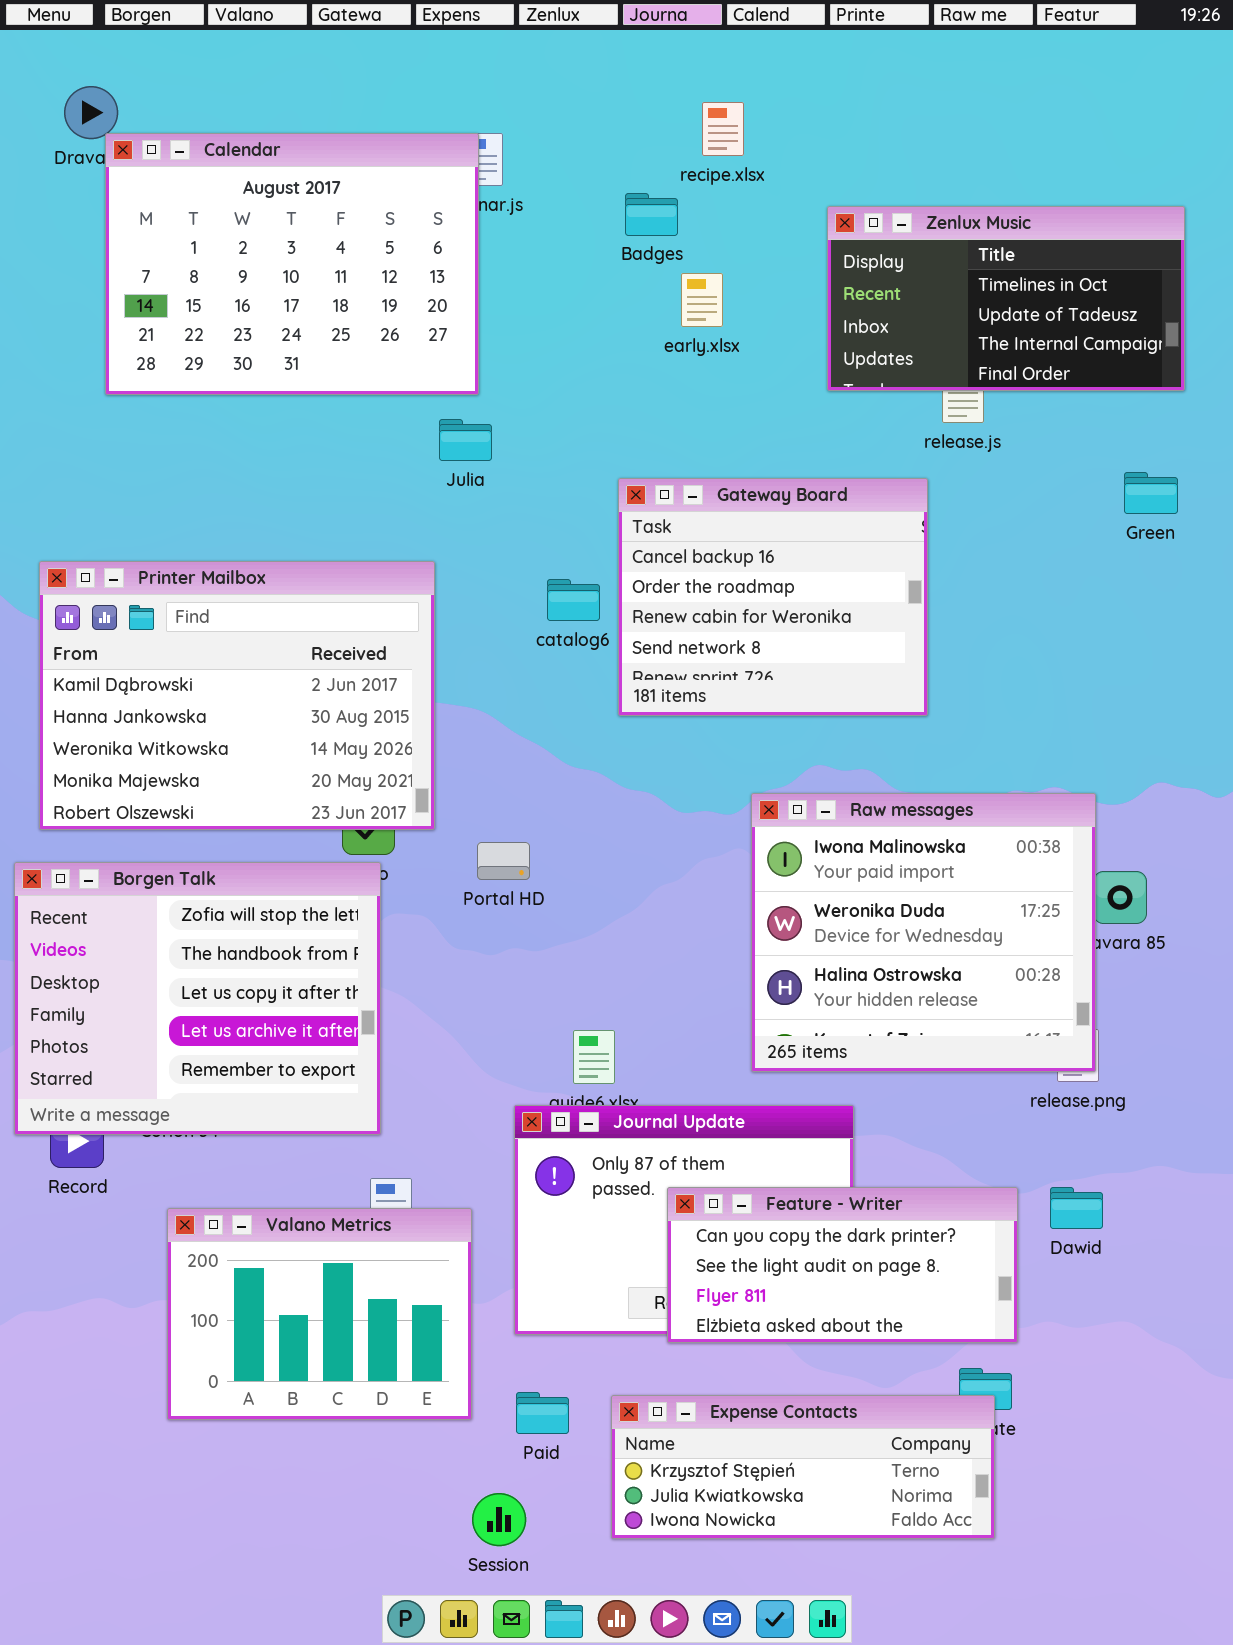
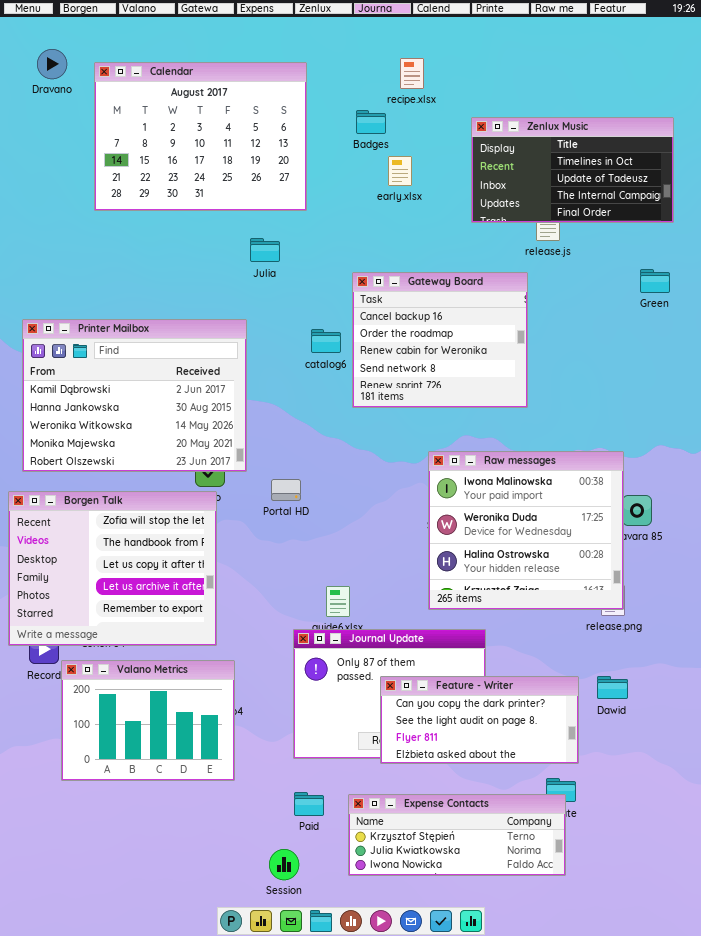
Calendar: [105,133,479,395] -> [94,62,307,211], moved
Valano Metrics: [167,1208,472,1420] -> [61,660,235,781], moved

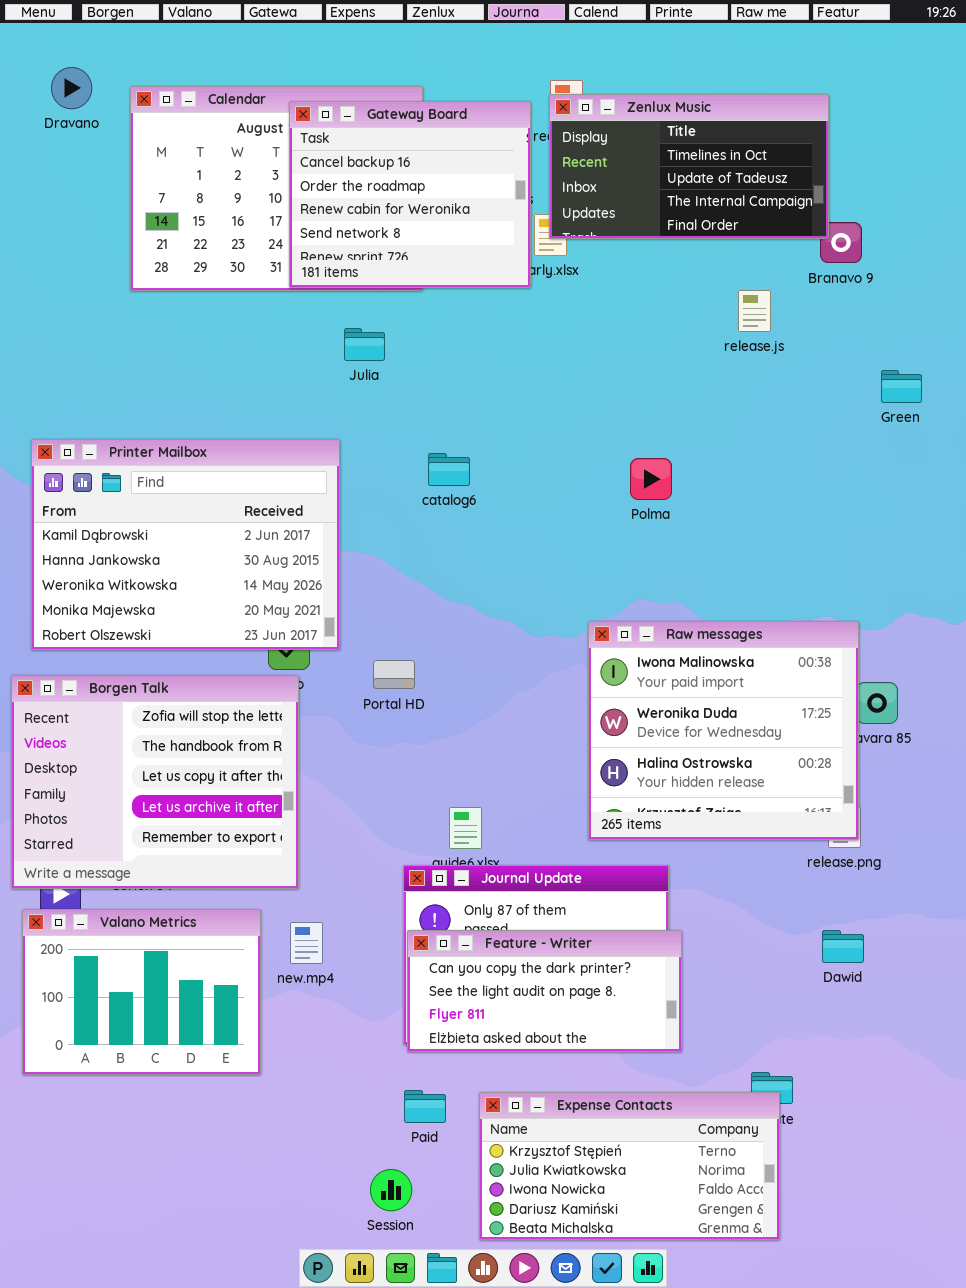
Zenlux Music: [471,117,674,223] -> [549,94,829,239], moved
Gateway Board: [352,272,528,408] -> [289,101,531,288], moved
Valano Metrics: [61,660,235,781] -> [22,909,261,1075], moved
Feature - Writer: [380,676,579,764] -> [407,930,682,1052], moved
Expense Contacts: [348,794,566,876] -> [479,1092,780,1240], resized

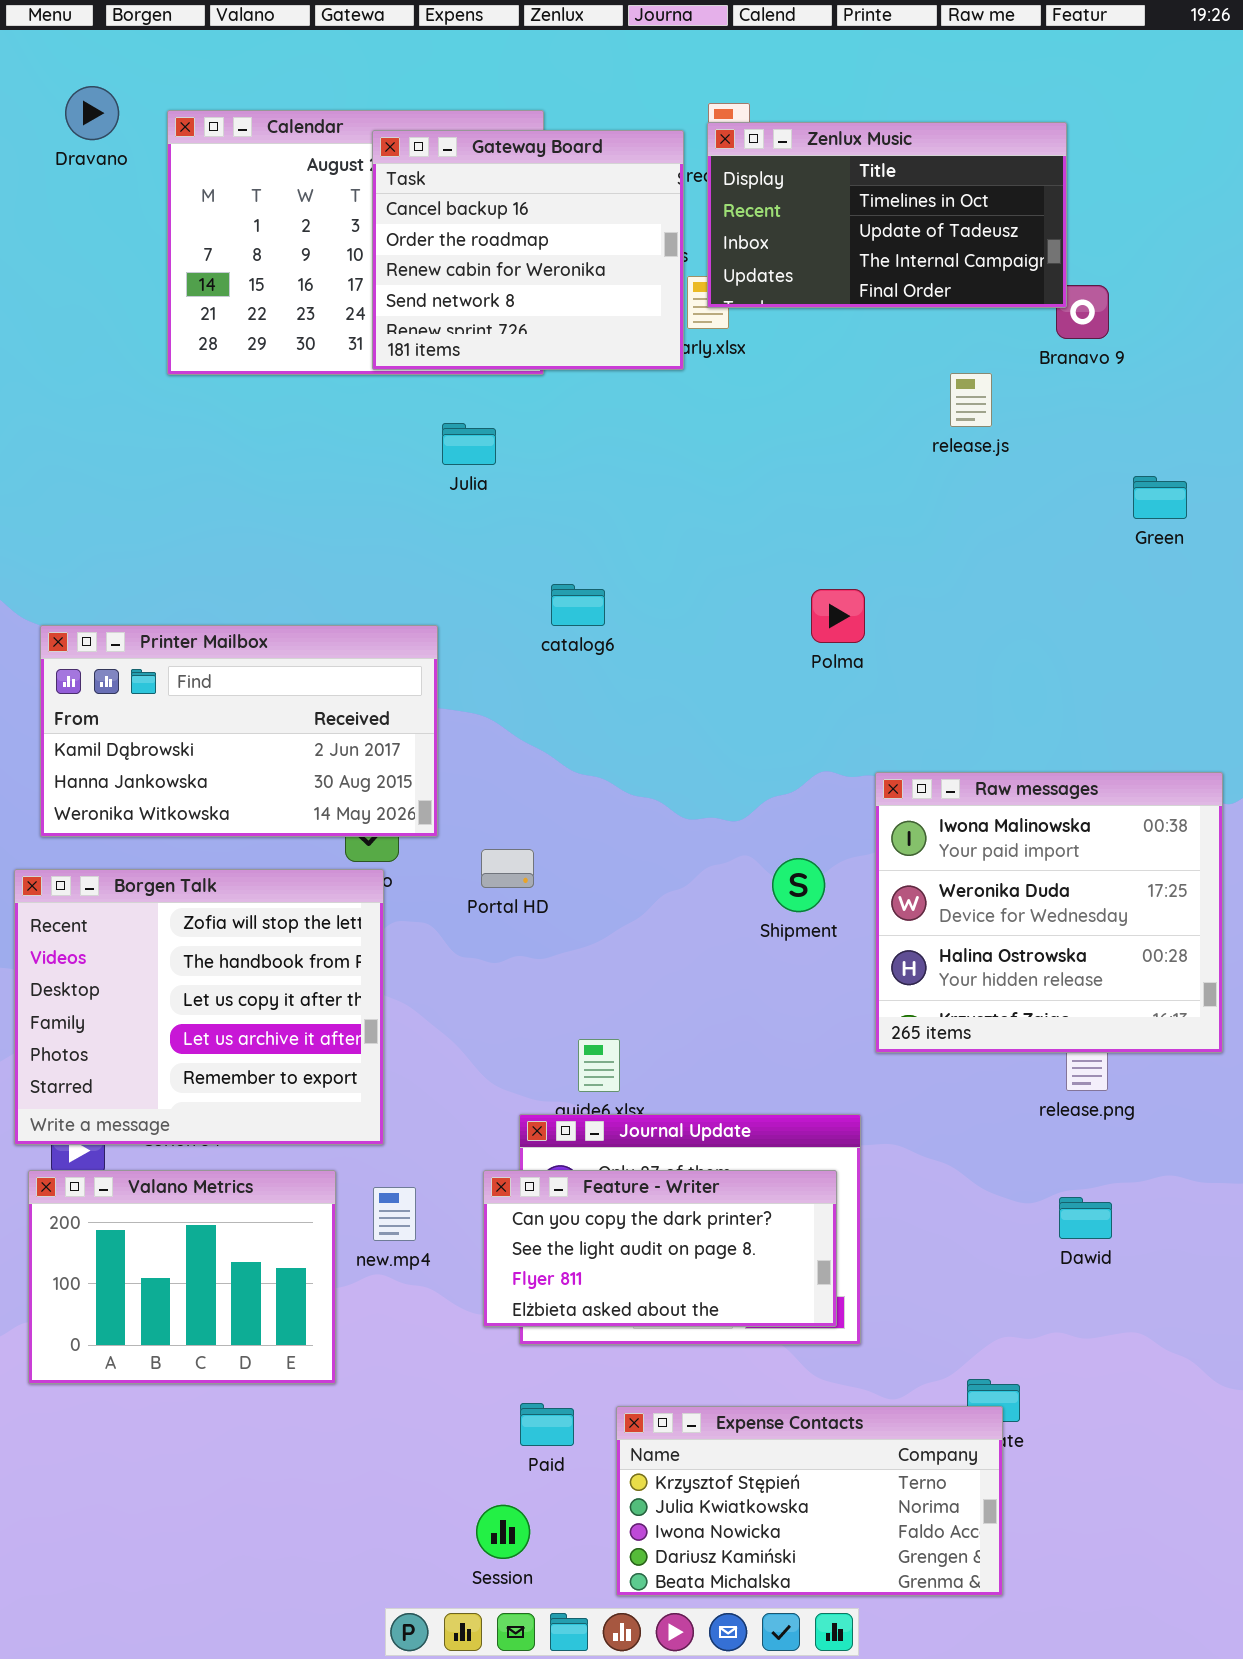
Printer Mailbox: [31,439,340,650] -> [40,625,438,837], resized
Raw messages: [588,621,859,840] -> [875,772,1223,1053], moved
Feature - Writer: [407,930,682,1052] -> [483,1170,837,1327], moved

